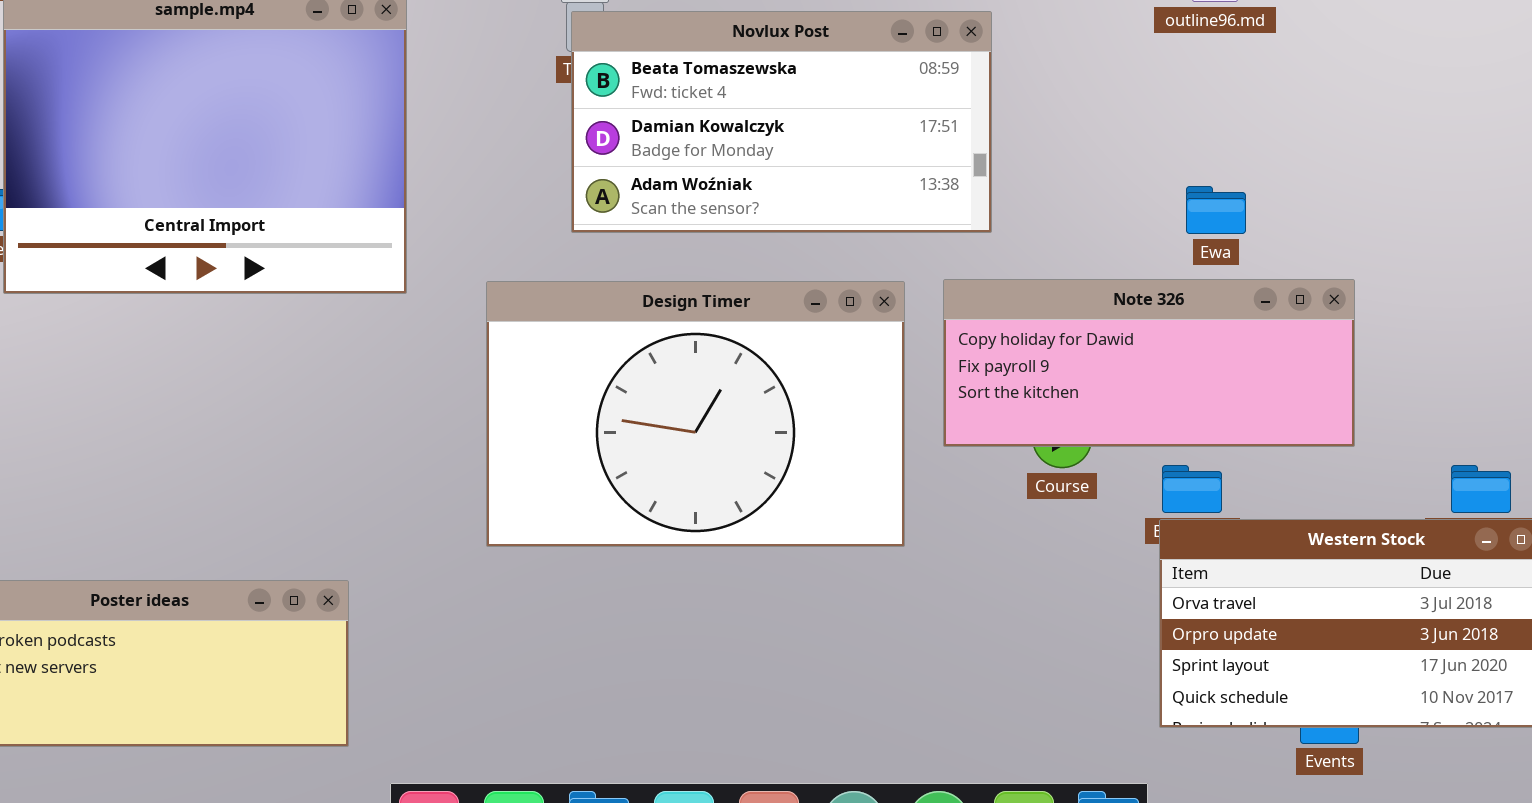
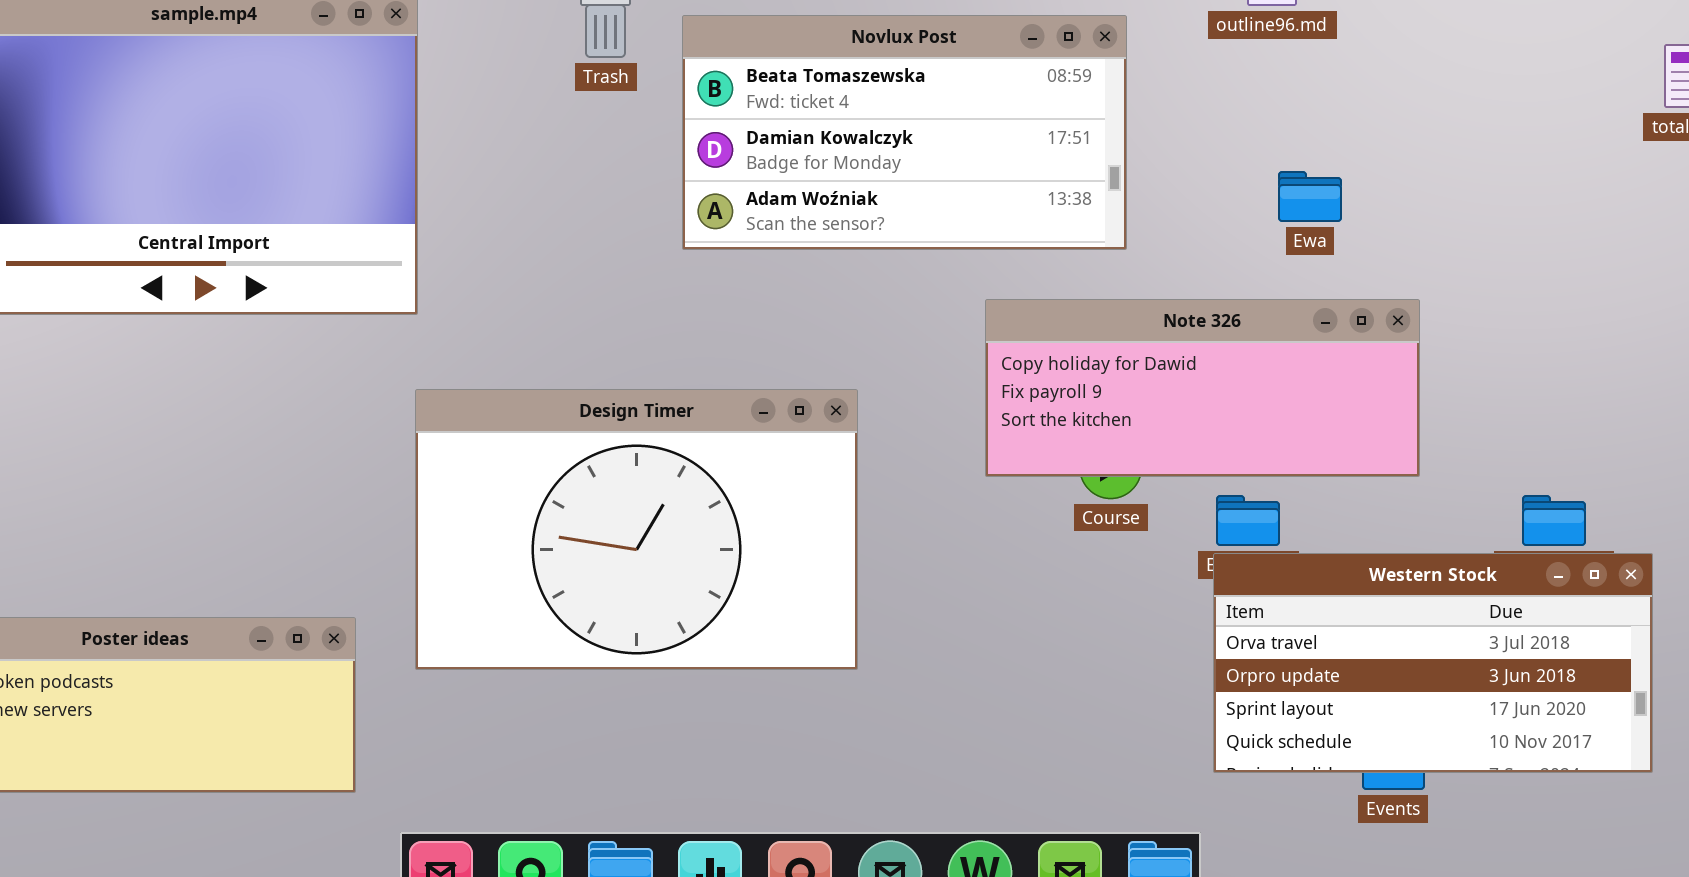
Novlux Post: [571,11,992,233] -> [682,15,1127,250], moved
Ewa: [1186,186,1246,234] -> [1278,171,1342,222], moved
Design Timer: [486,281,905,547] -> [415,389,858,670], moved

